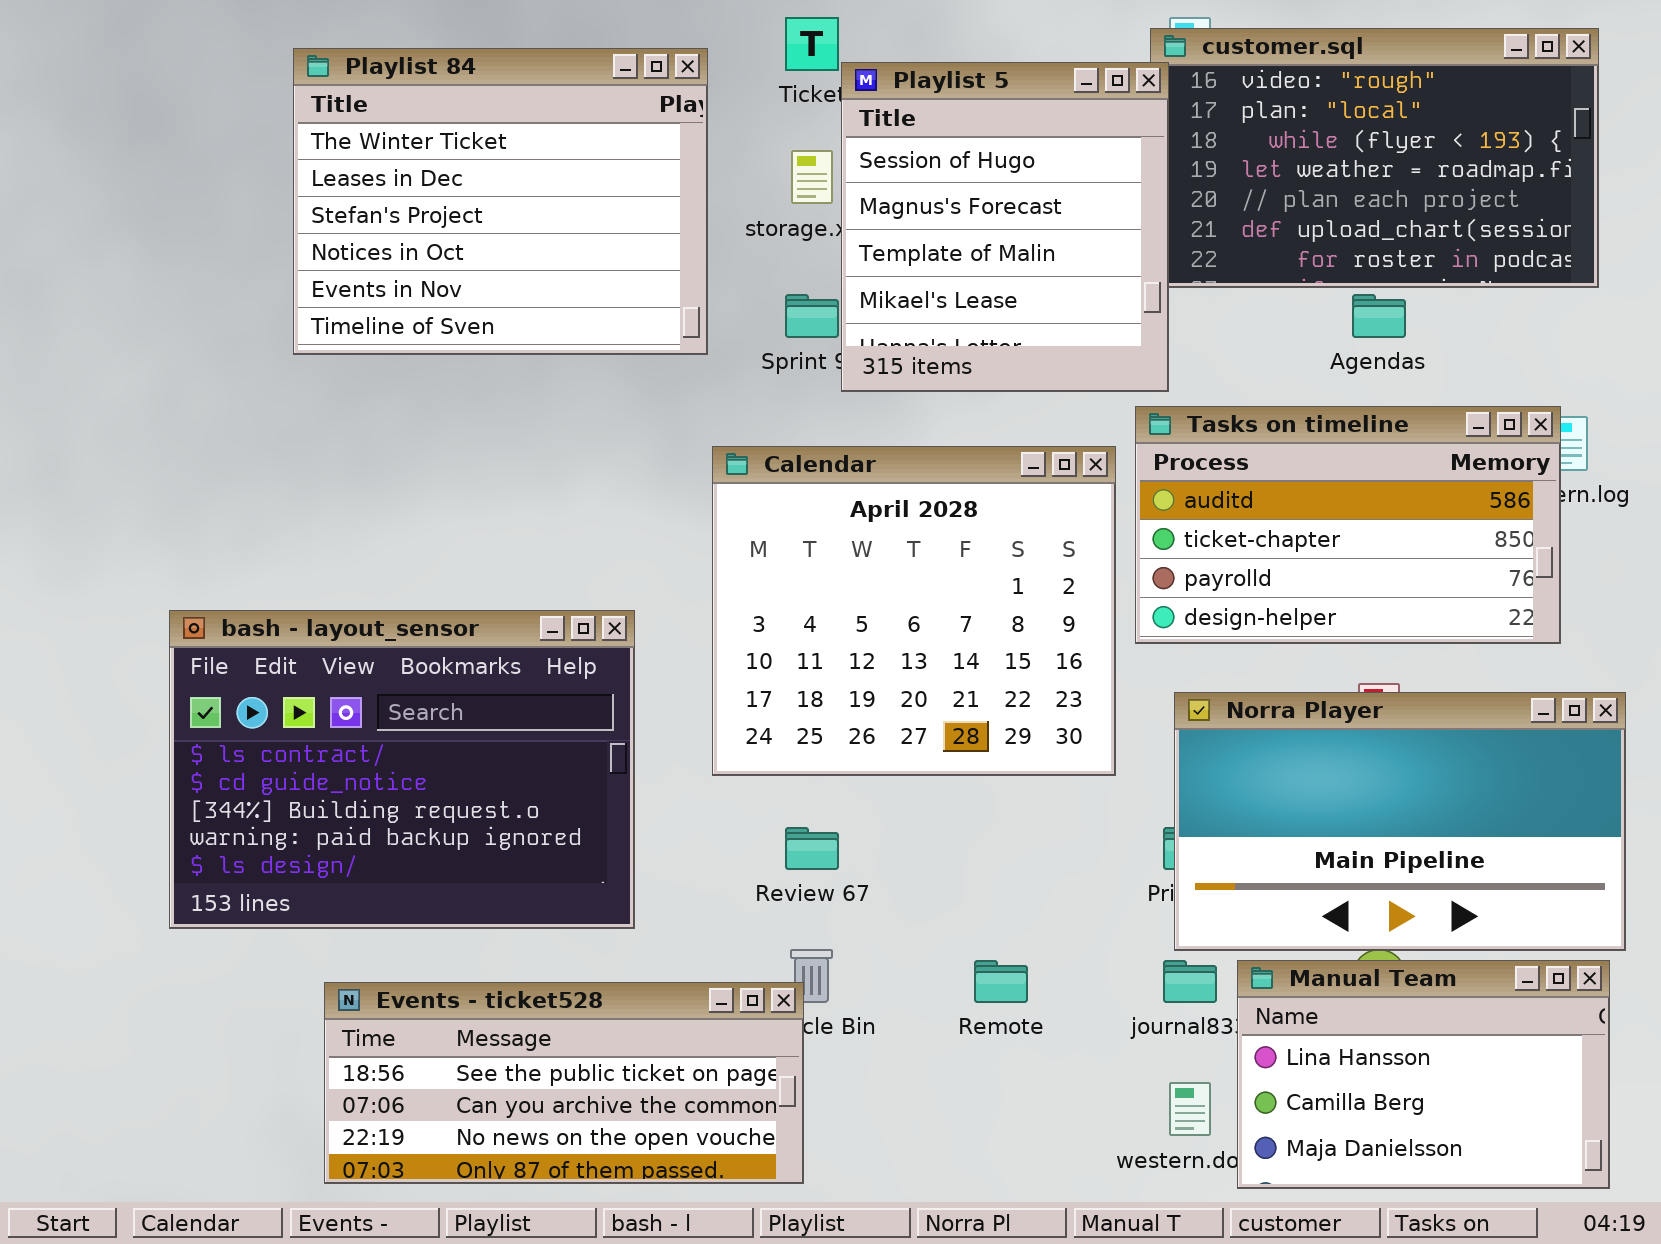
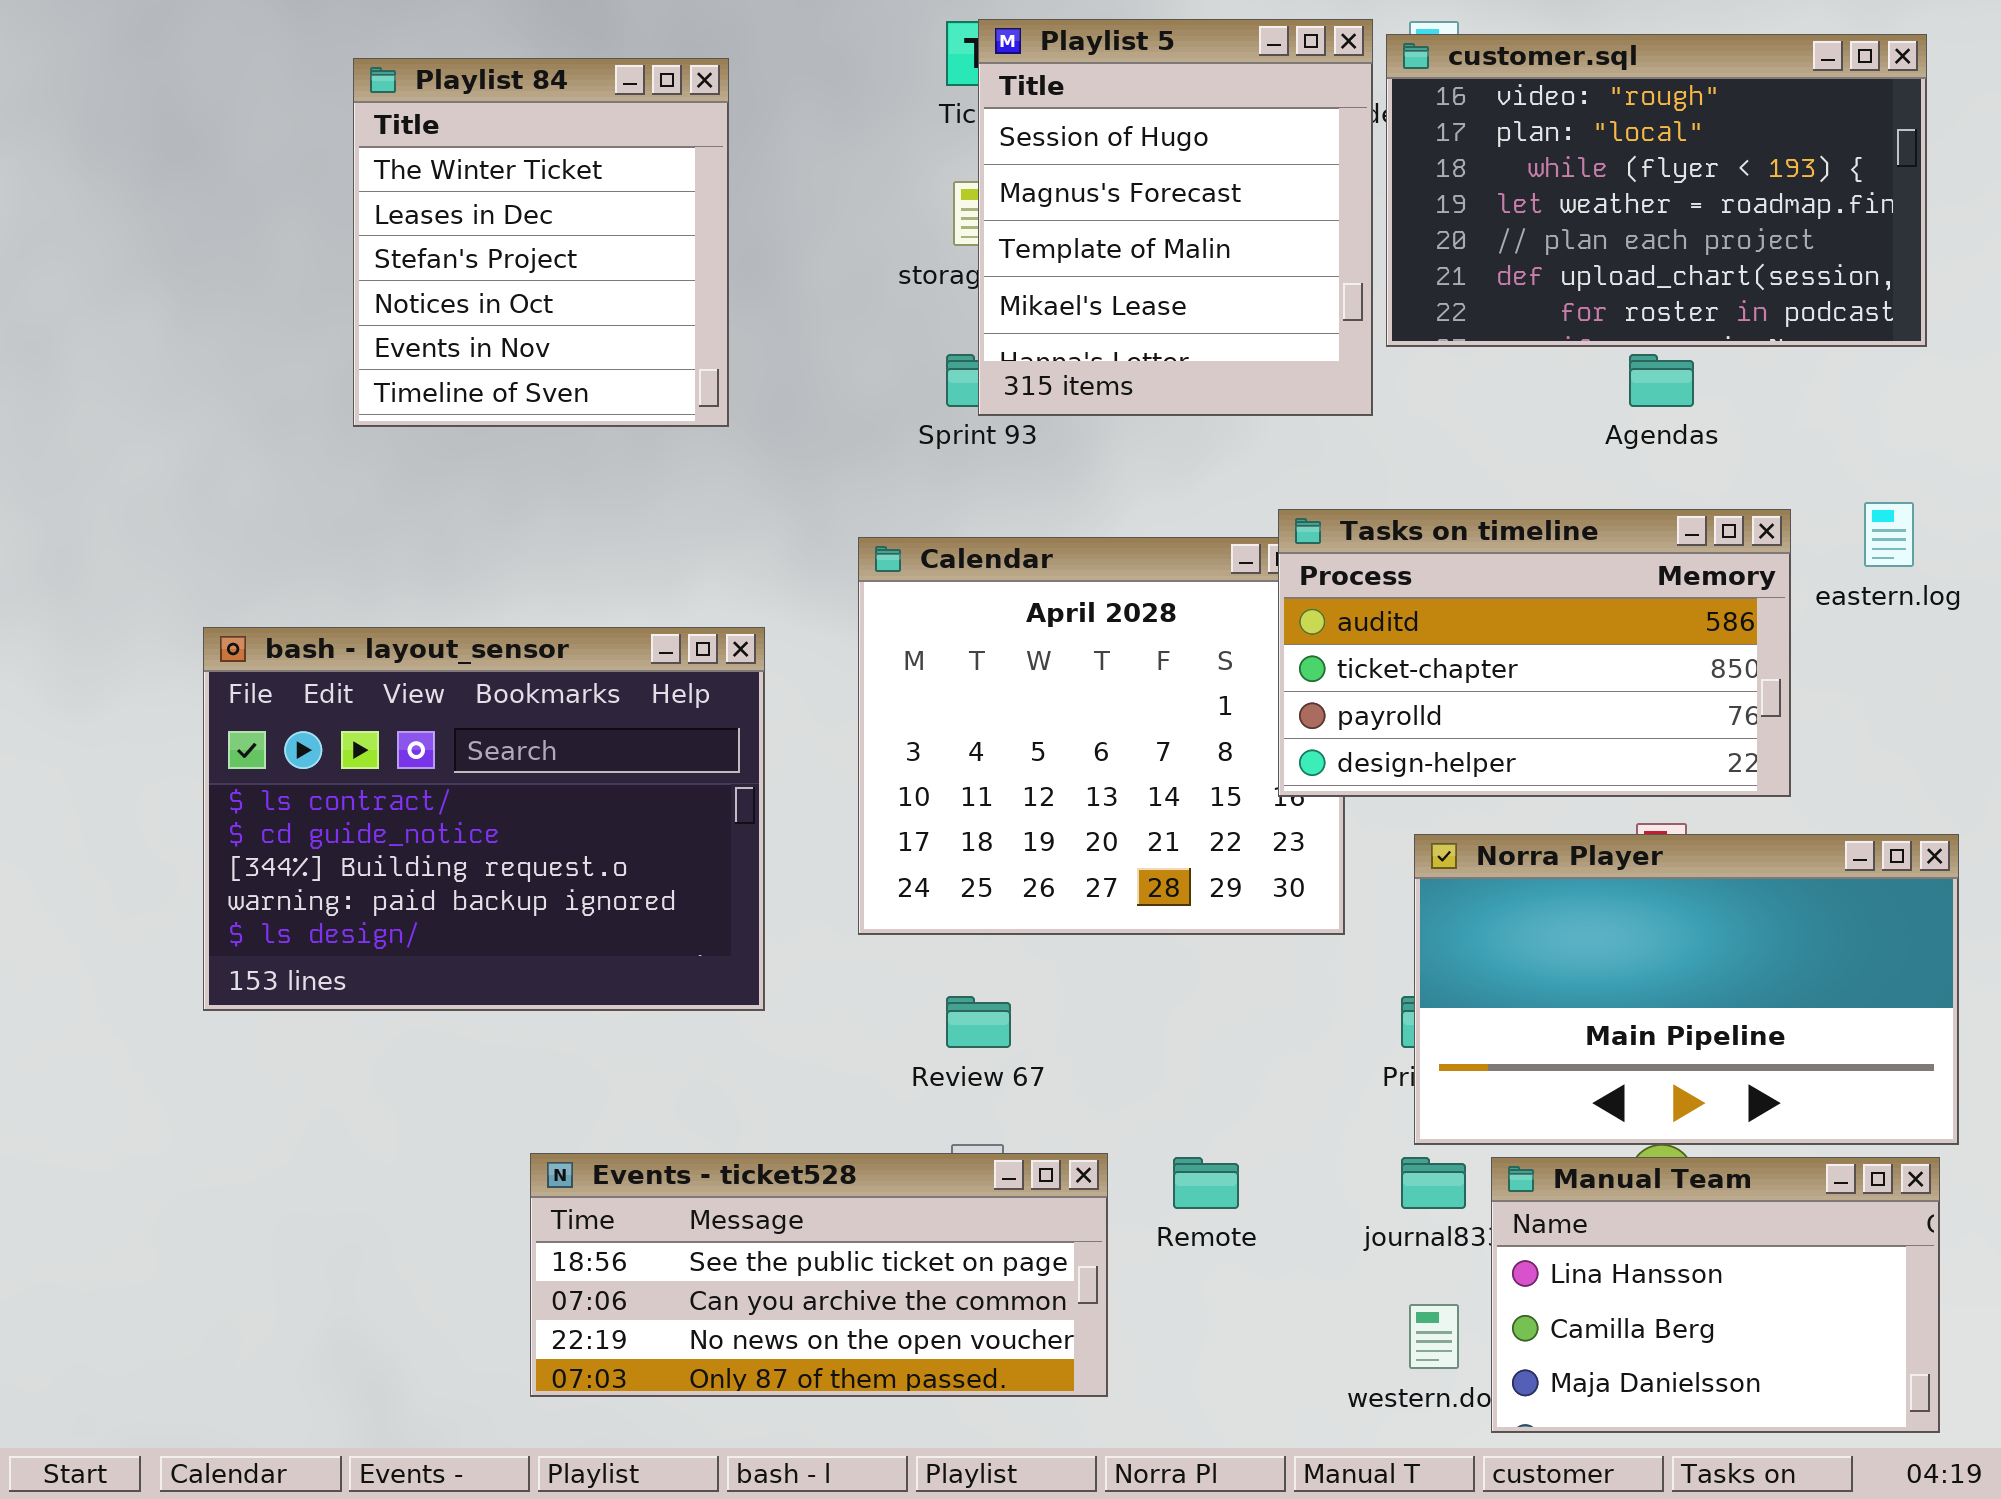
Playlist 84: [293,48,708,355] -> [353,58,729,427], resized
Playlist 5: [841,62,1169,392] -> [978,19,1373,416], moved
Tasks on timeline: [1135,406,1561,644] -> [1278,509,1791,797], moved
bash - layout_sensor: [169,610,635,929] -> [203,627,765,1011], moved
Events - ticket528: [324,982,804,1184] -> [530,1153,1108,1397], moved

